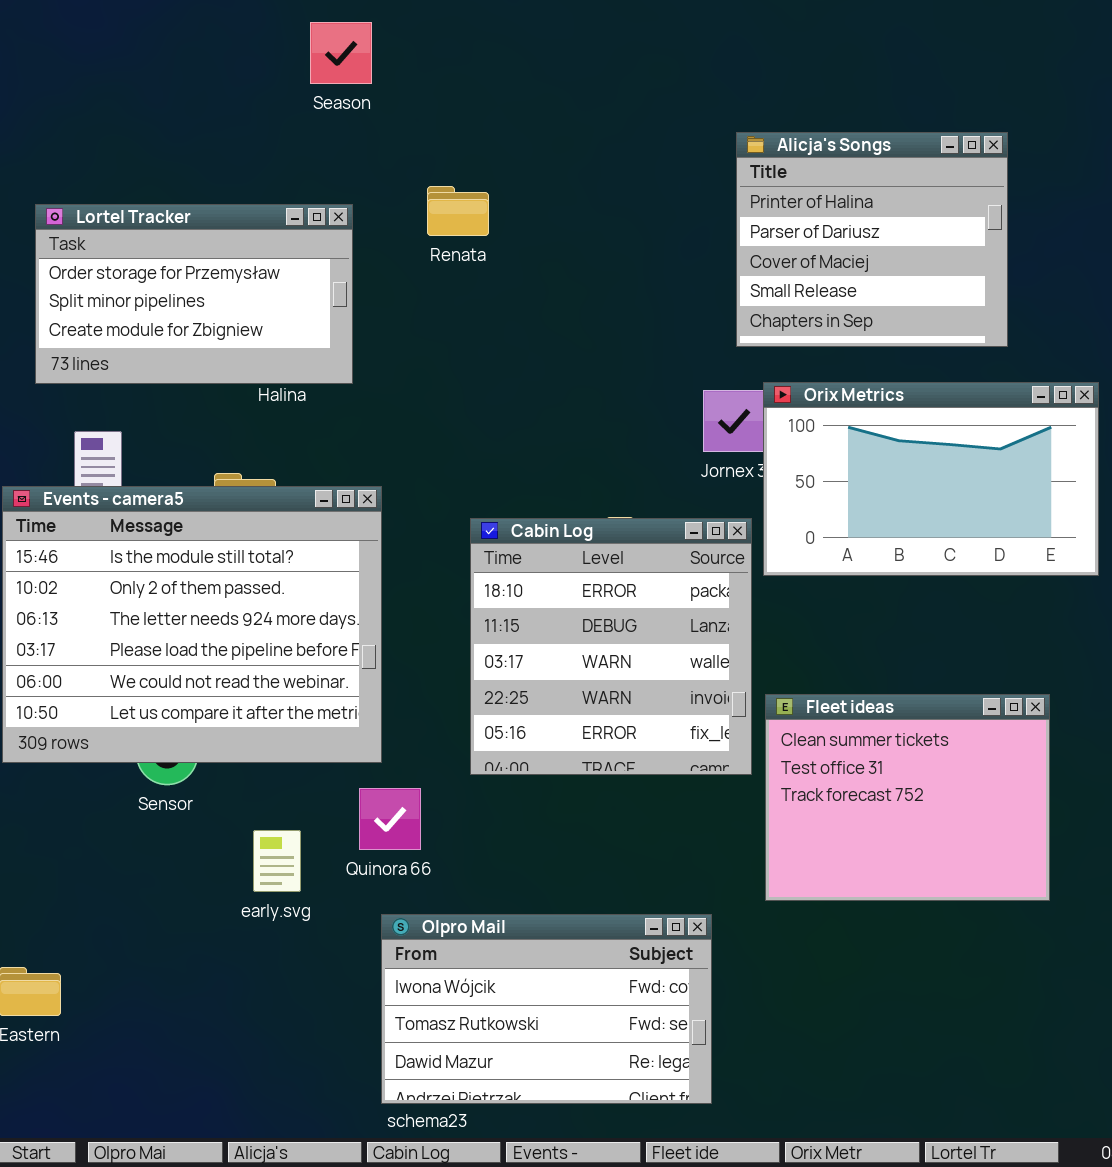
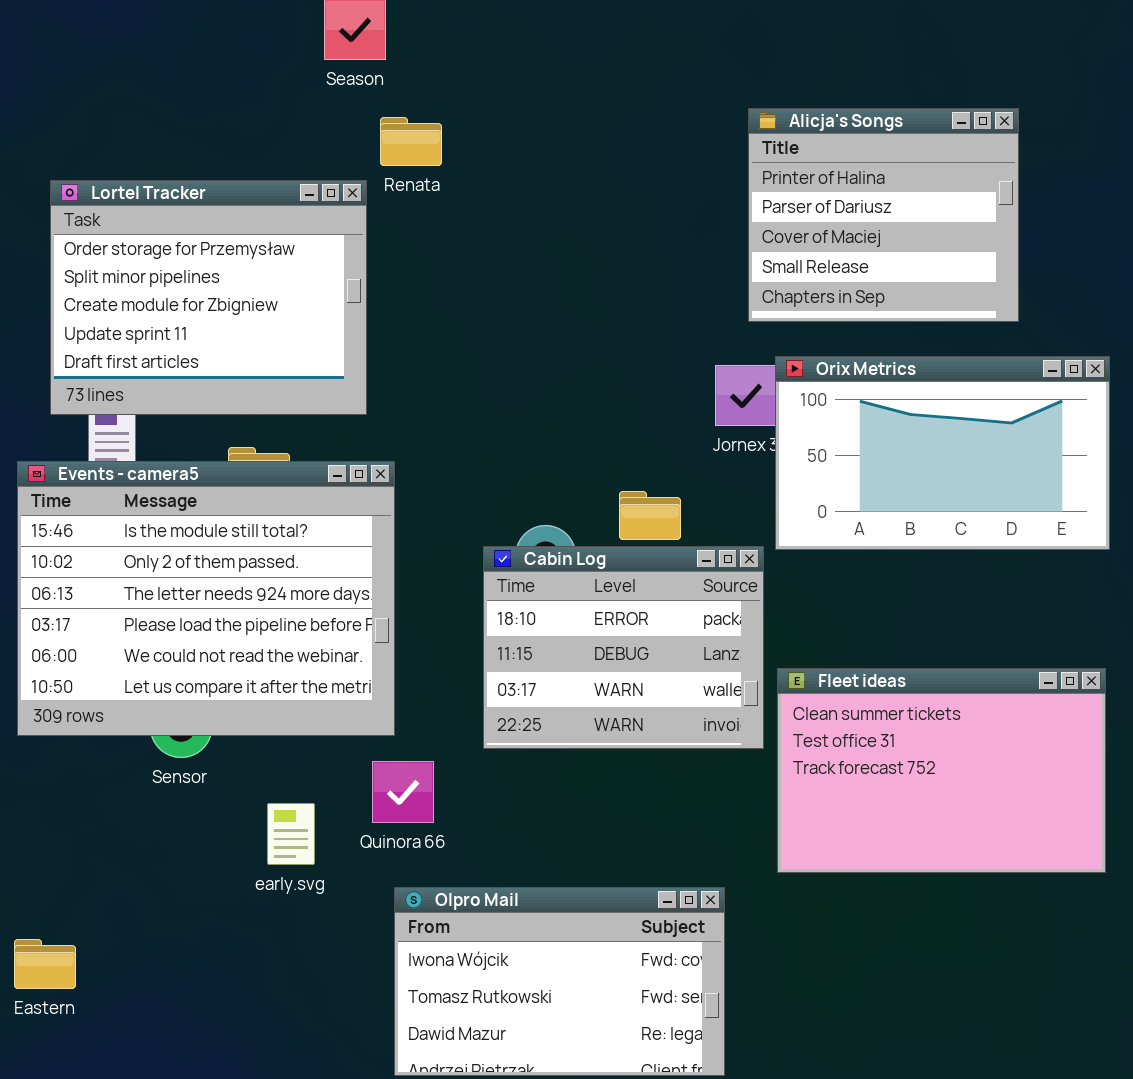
Renata: [427,186,489,236] -> [380,117,442,166], moved
Lortel Tracker: [35,204,353,384] -> [50,180,367,415], resized
Cabin Log: [470,518,752,775] -> [483,546,764,749], resized
Fleet ideas: [765,694,1050,901] -> [777,668,1106,873], resized

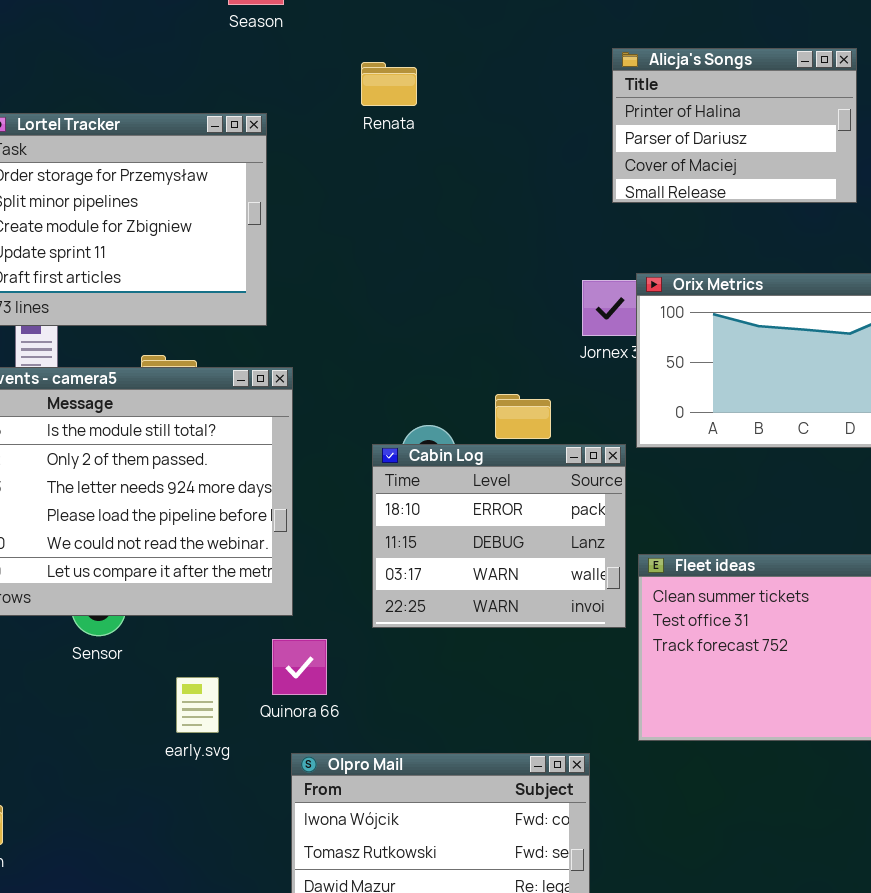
Alicja's Songs: [748,108,1019,322] -> [612,48,857,203], resized
Renata: [380,117,442,166] -> [361,62,417,106], moved

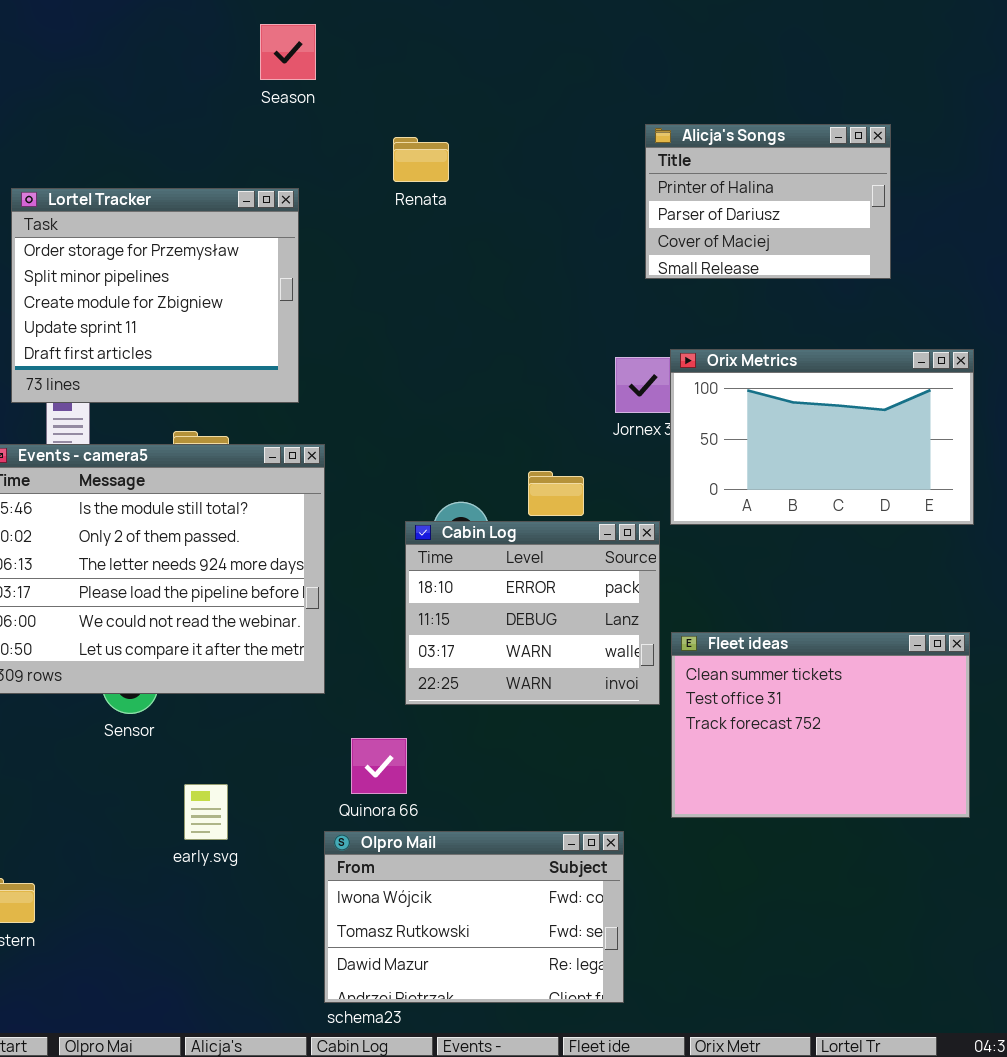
Quinora 66: [272,639,327,695] -> [351,738,407,794], moved
early.svg: [176,677,219,733] -> [184,784,228,840], moved

